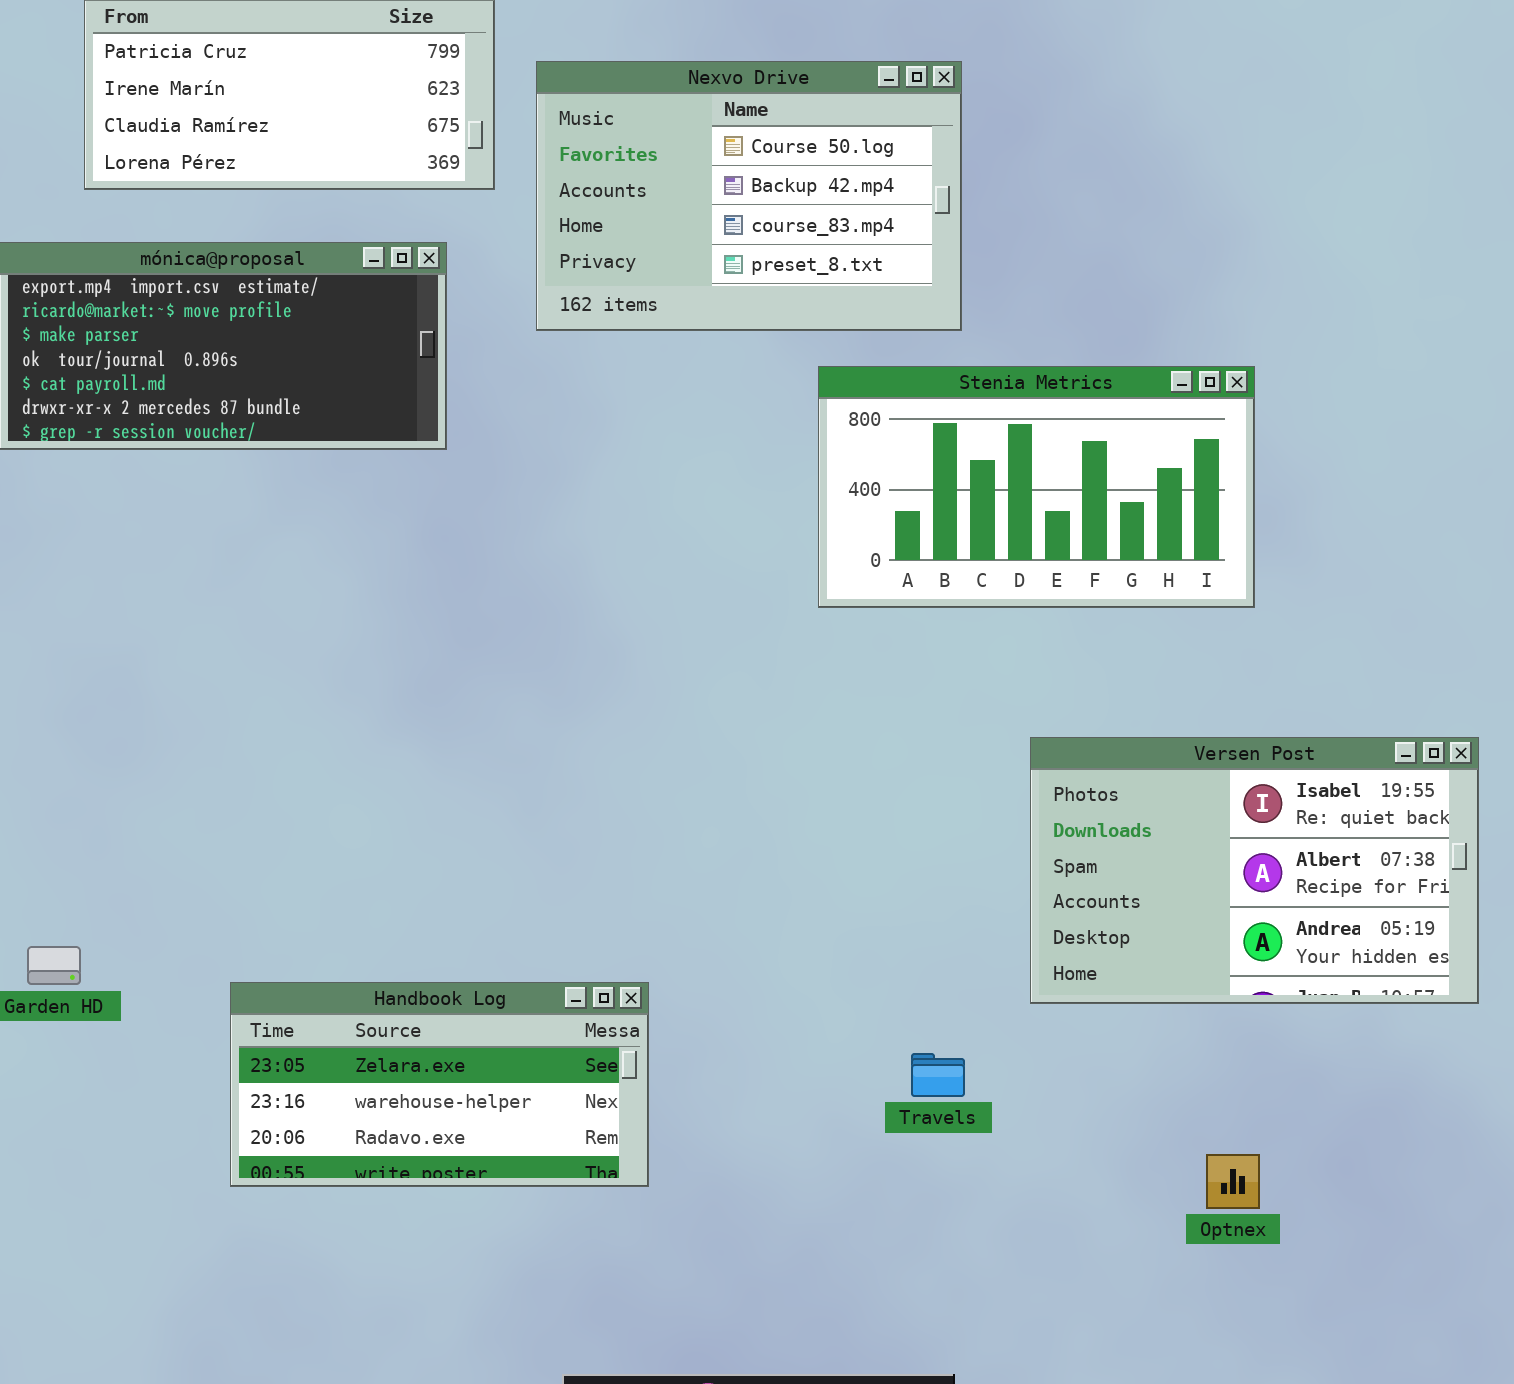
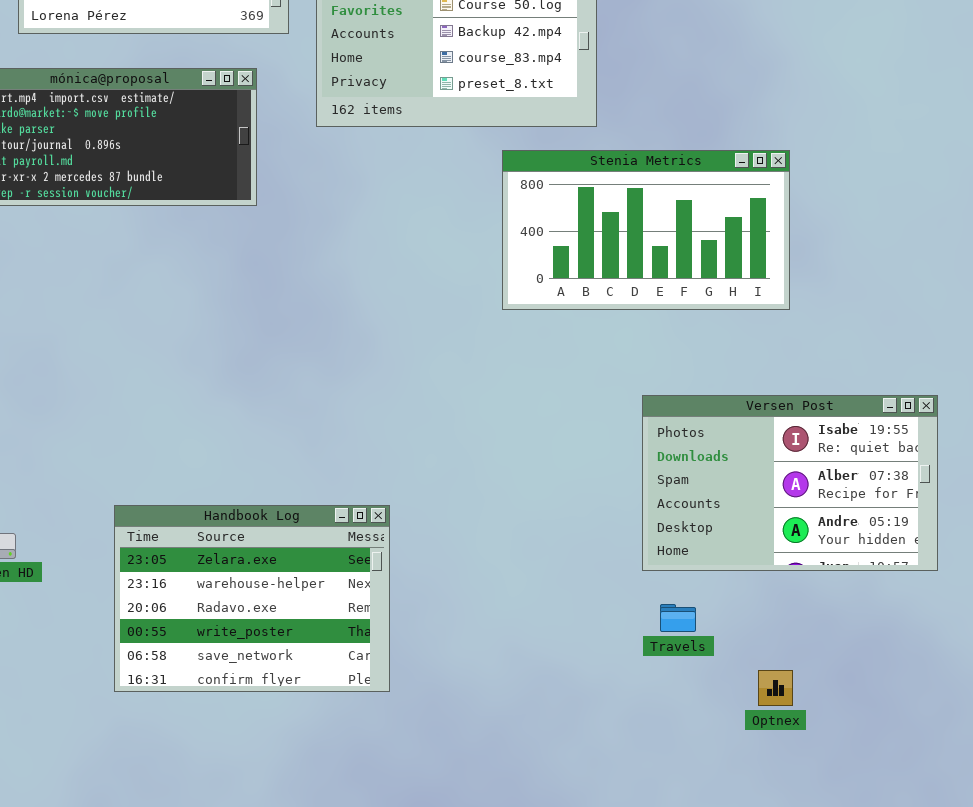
Handbook Log: [230,982,649,1187] -> [114,505,390,692], resized
Travels: [911,1053,965,1097] -> [660,604,696,632], moved

